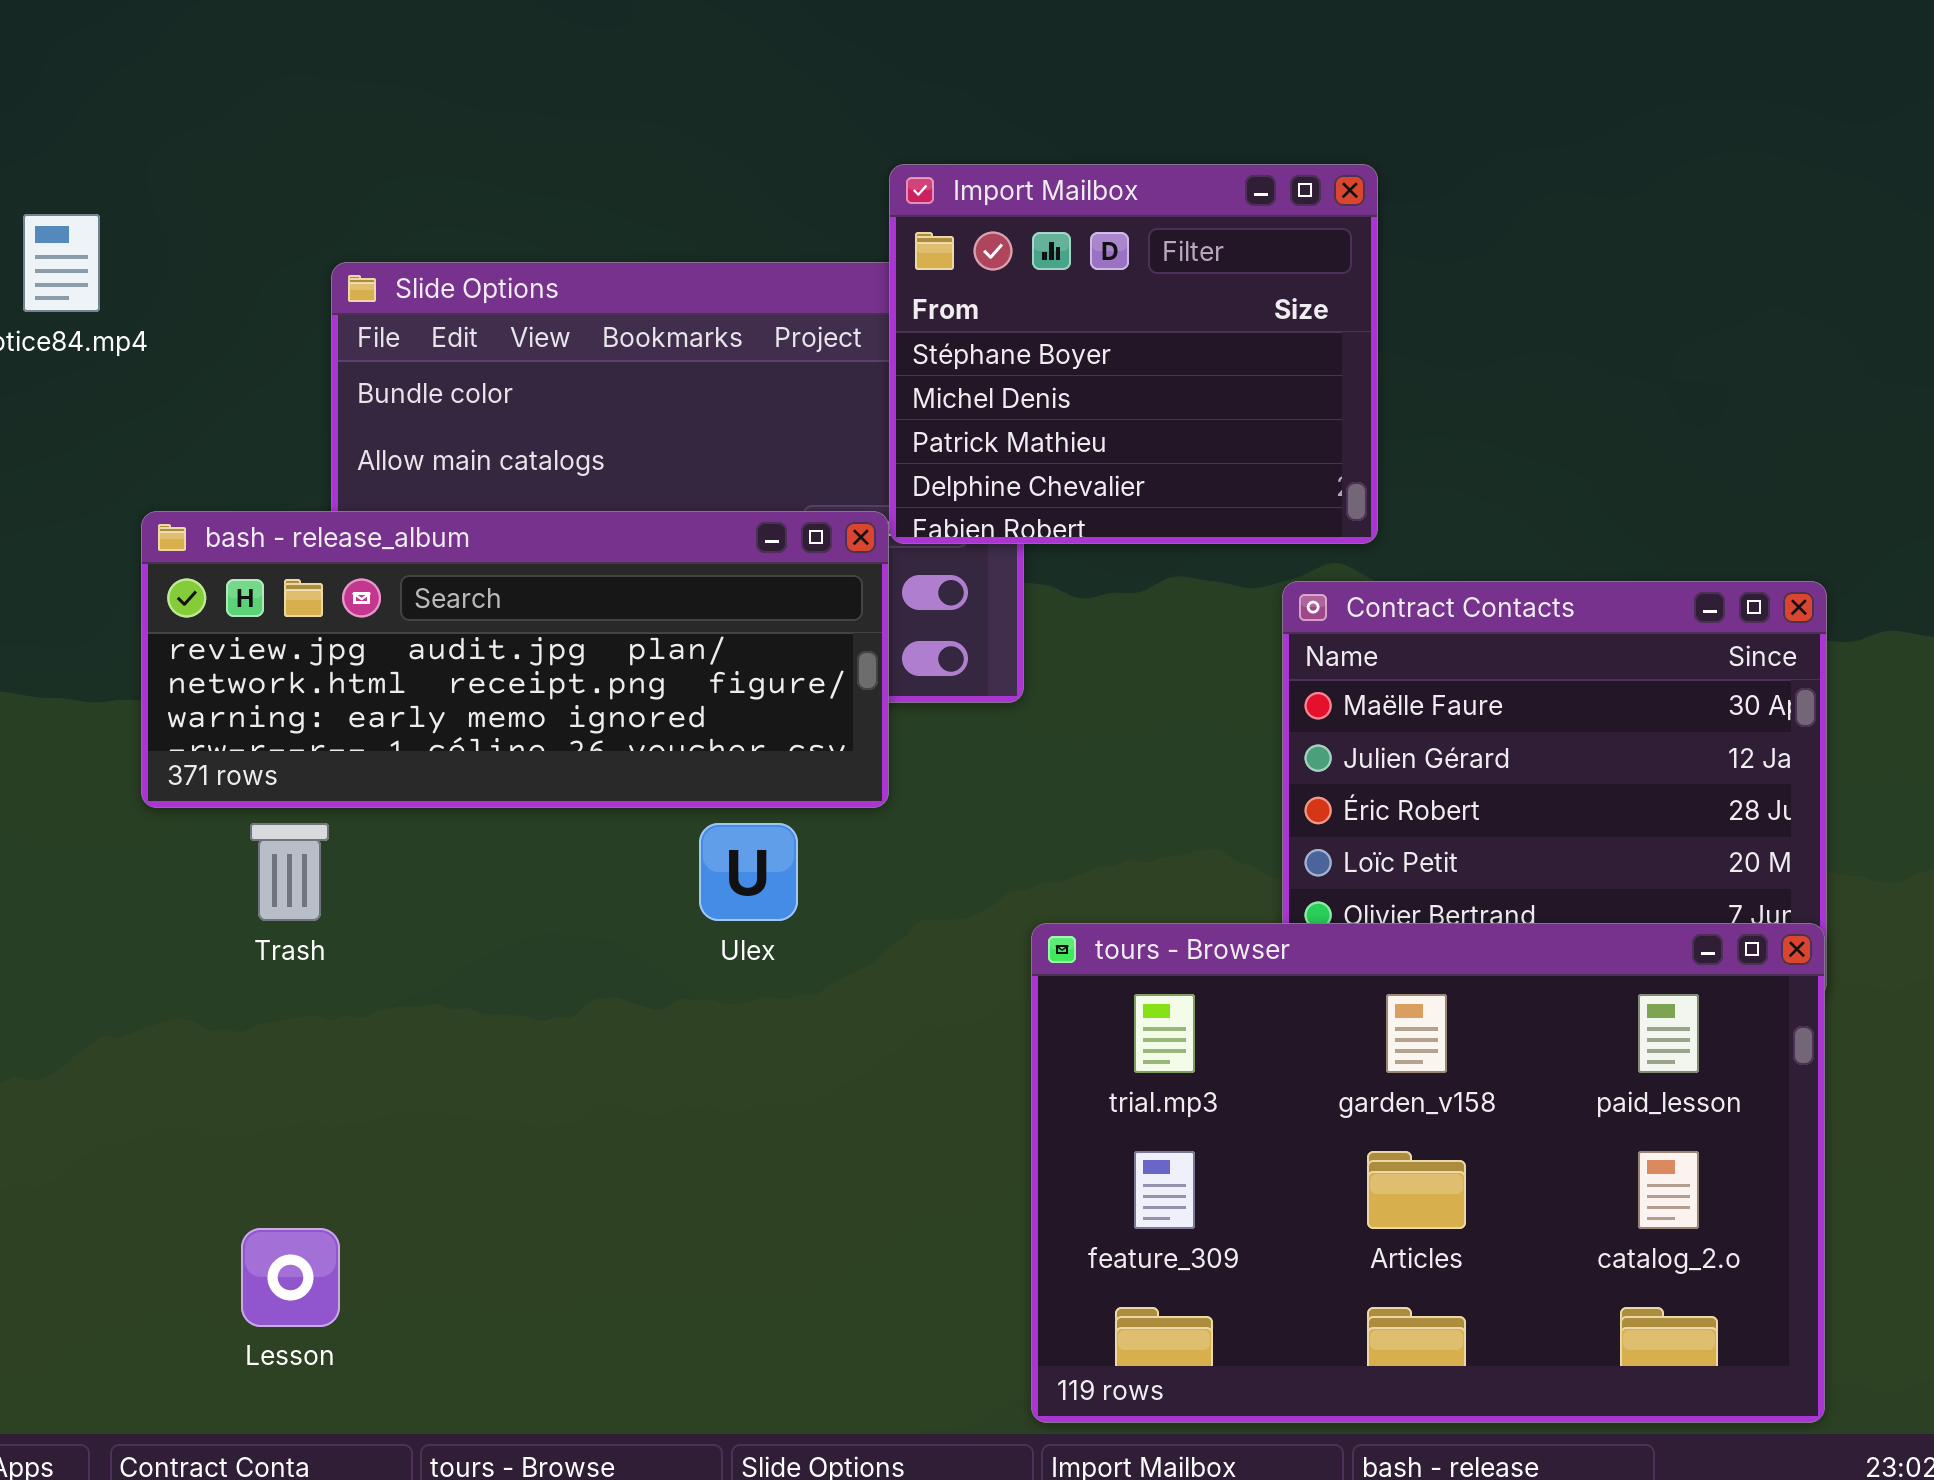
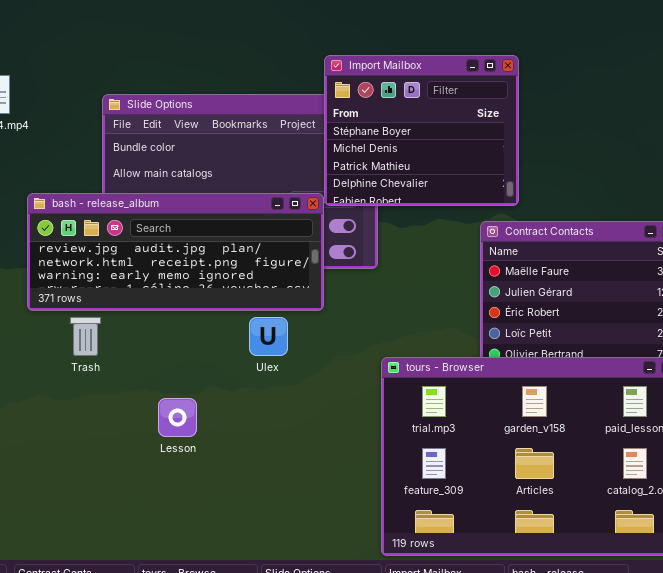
Lesson: [241,1228,340,1327] -> [158,398,197,437], moved

